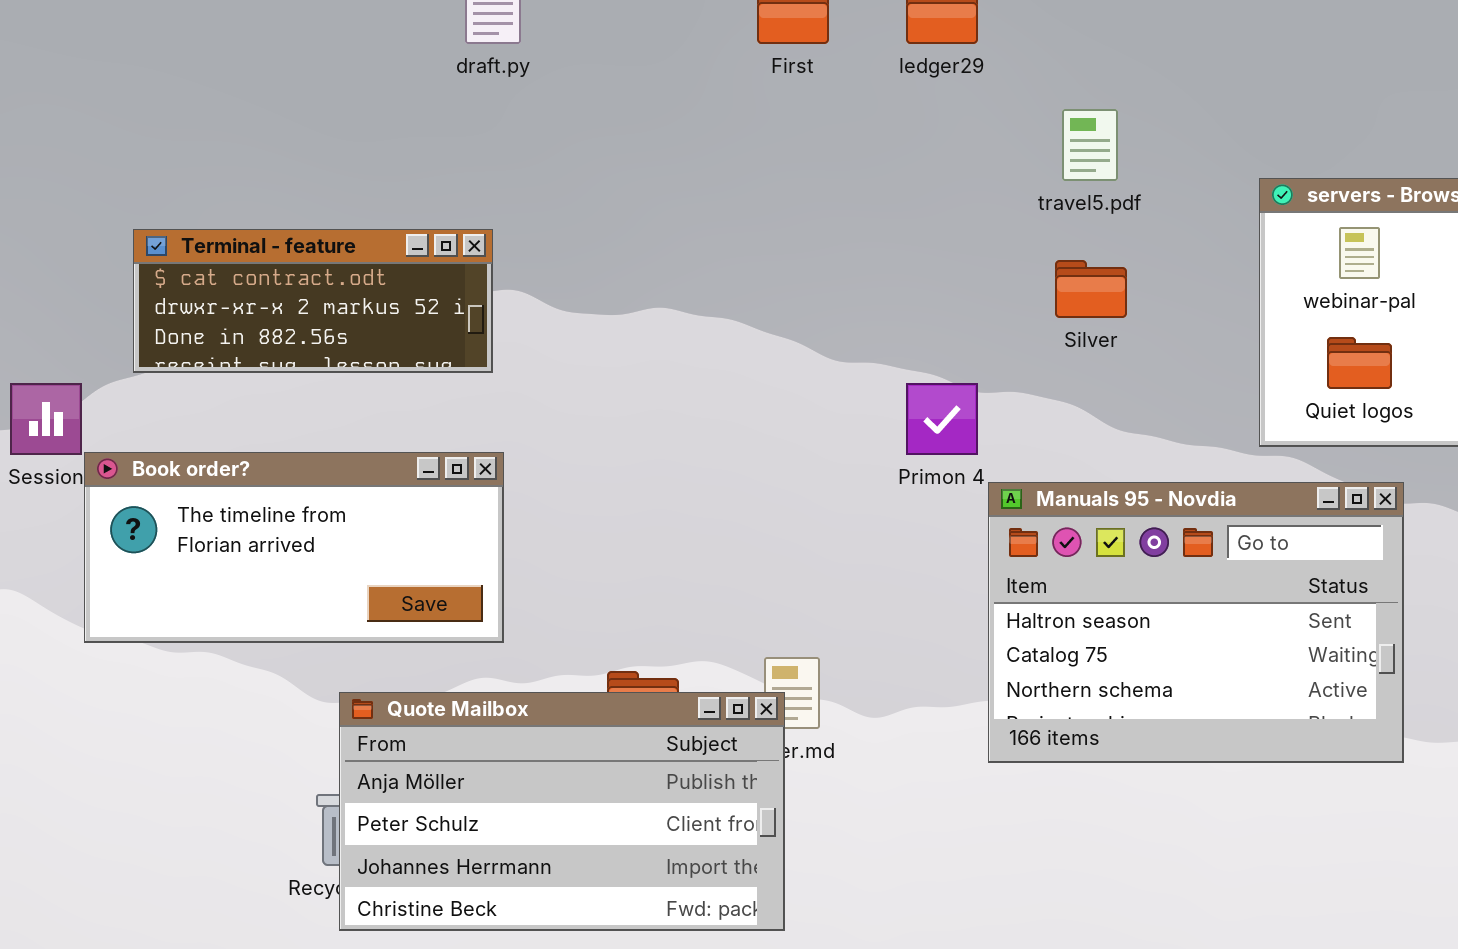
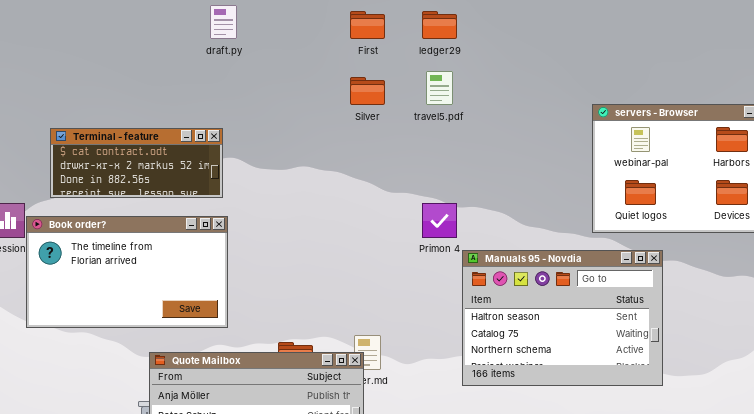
travel5.pdf: [1062,109,1118,181] -> [426,71,453,105], moved
Silver: [1055,260,1127,318] -> [350,77,385,105], moved
Book order?: [84,452,504,643] -> [26,216,228,328], resized

